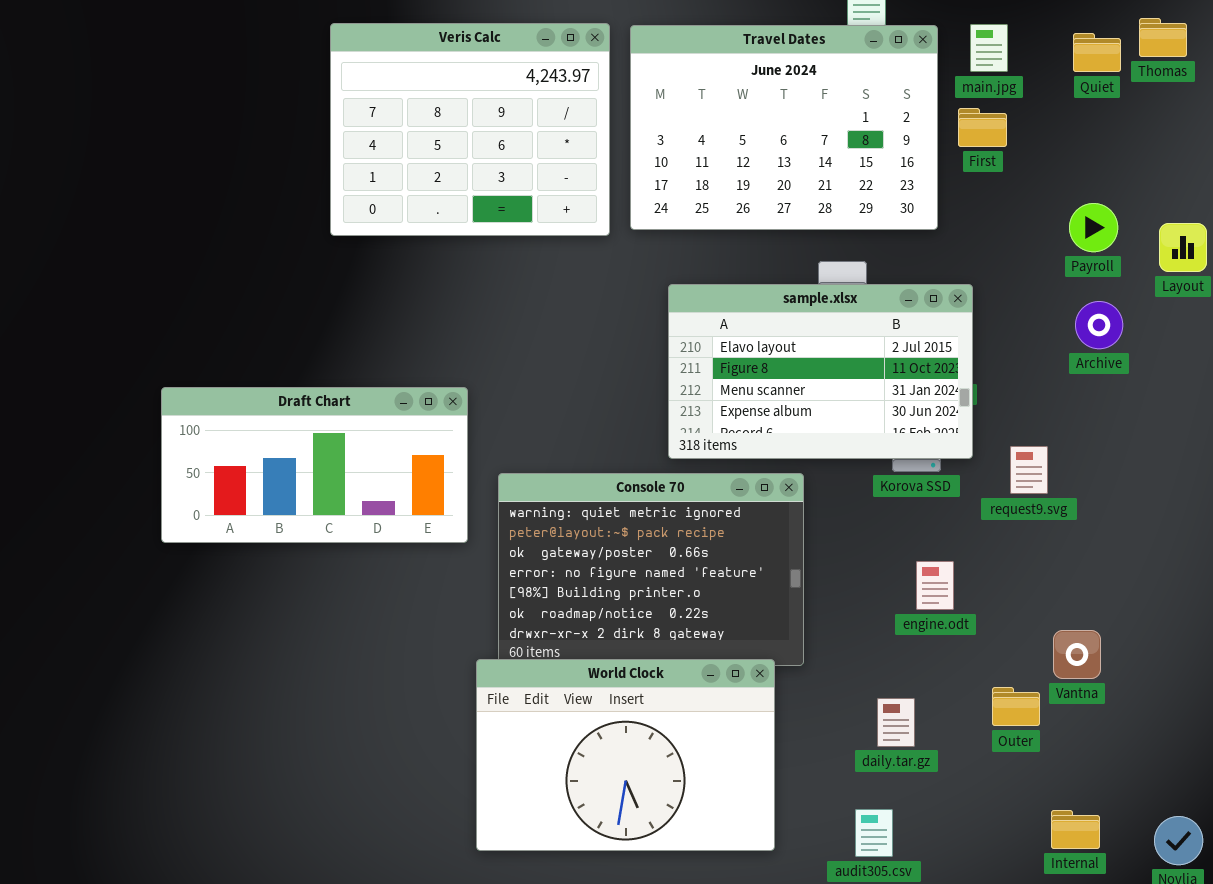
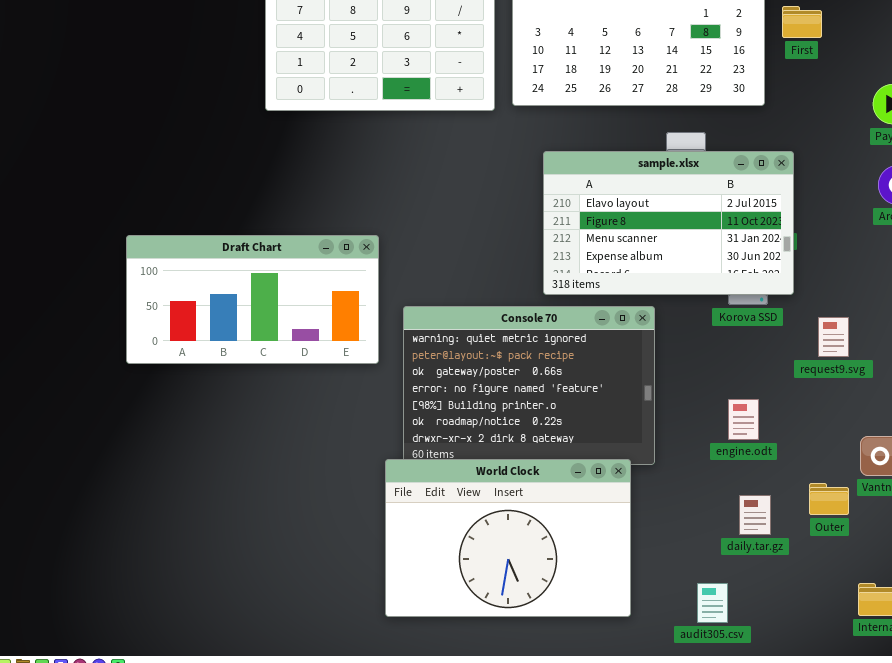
request9.svg: [1010,446,1048,494] -> [818,317,849,357], moved
engine.odt: [916,561,954,610] -> [728,399,759,440], moved
daily.tar.gz: [877,698,915,747] -> [739,495,771,535], moved

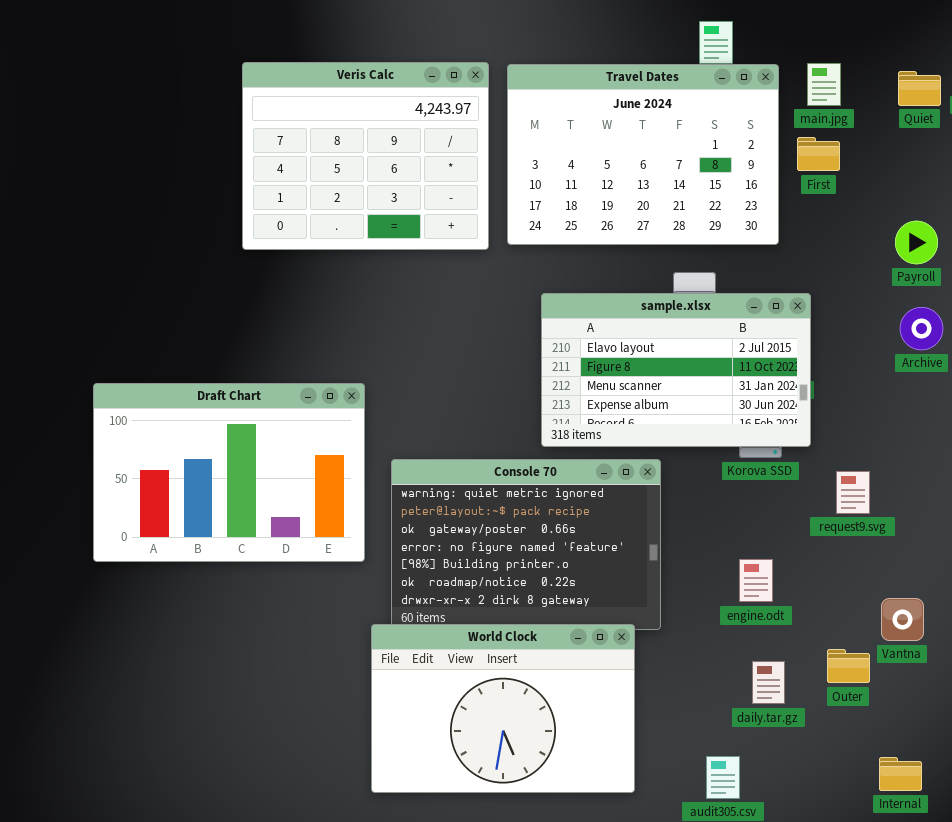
Draft Chart: [126,235,379,364] -> [93,383,365,562], resized

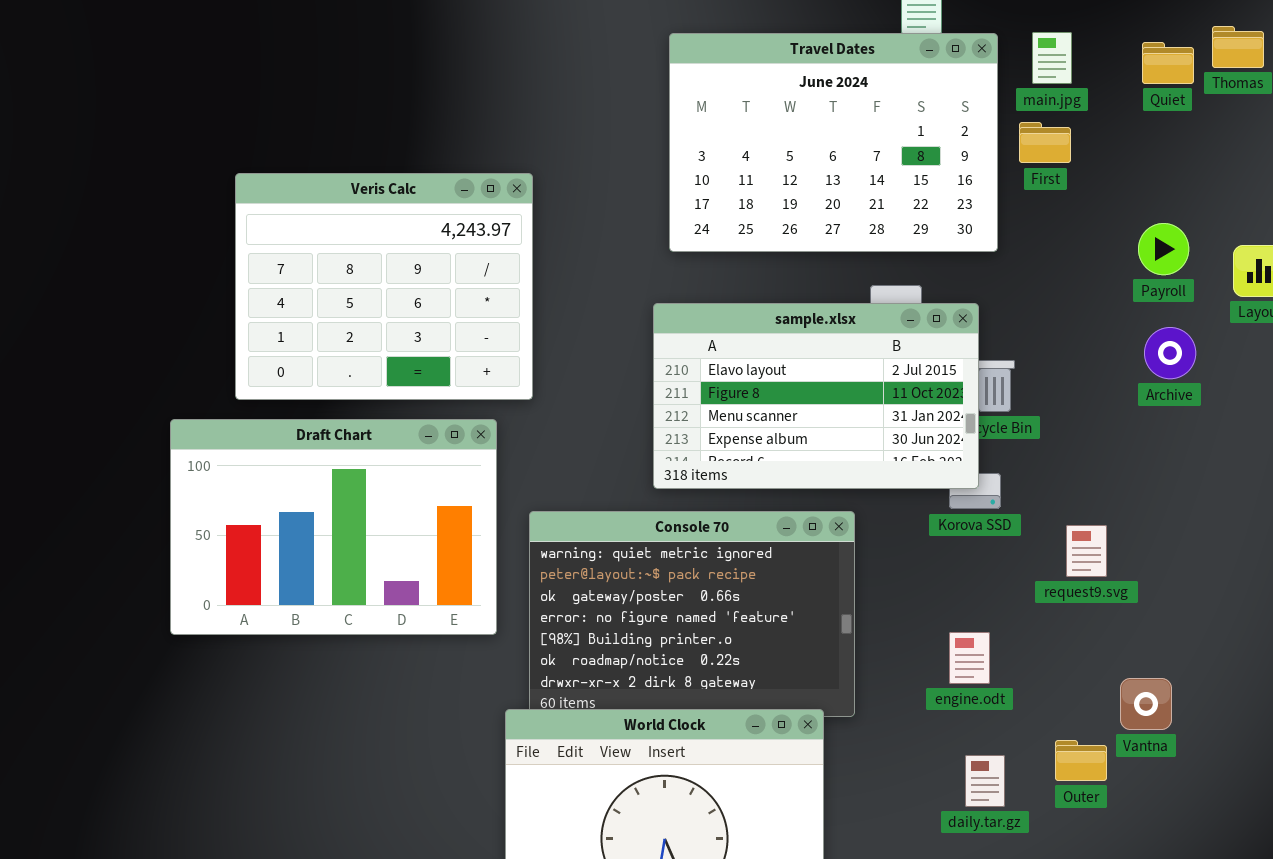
Veris Calc: [242,62,489,250] -> [235,173,533,400], moved
sample.xlsx: [541,293,811,447] -> [653,303,979,489], moved

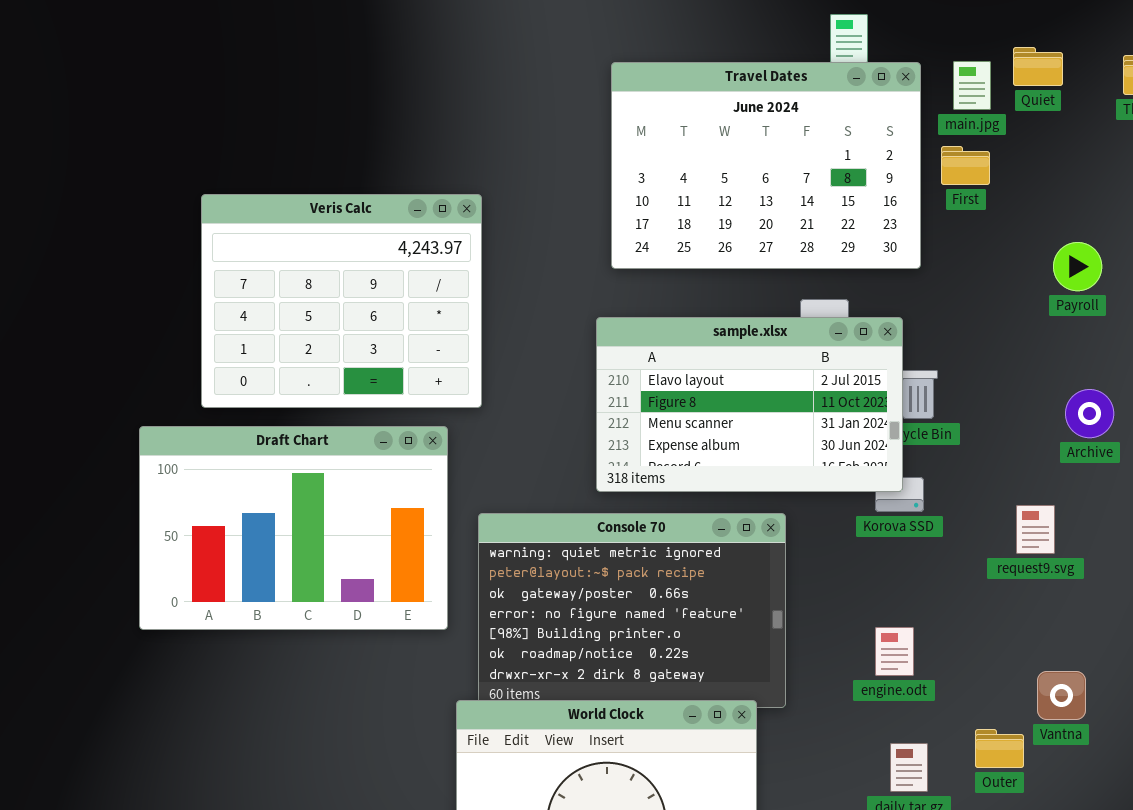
Quiet: [1142,42,1194,84] -> [1013,47,1063,86], moved
Archive: [1144,327,1196,379] -> [1065,389,1114,438], moved
request9.svg: [1066,525,1107,577] -> [1016,505,1055,554], moved

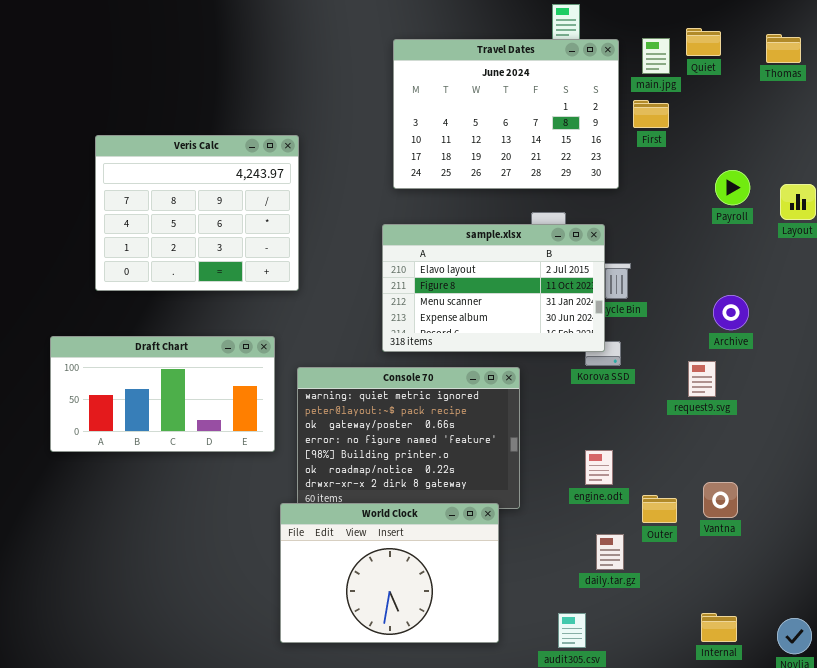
Archive: [1065,389,1114,438] -> [713,295,749,330], moved
Draft Chart: [139,426,448,630] -> [50,336,275,452], resized
Outer: [975,729,1024,768] -> [642,495,677,523], moved

